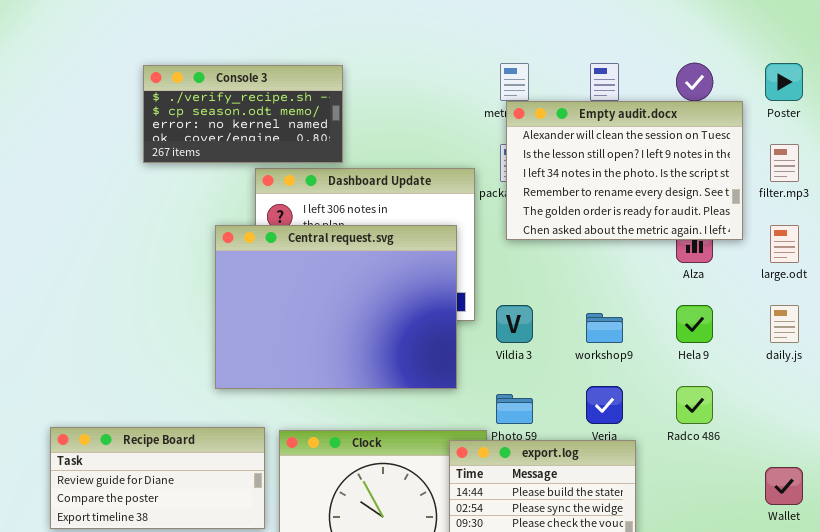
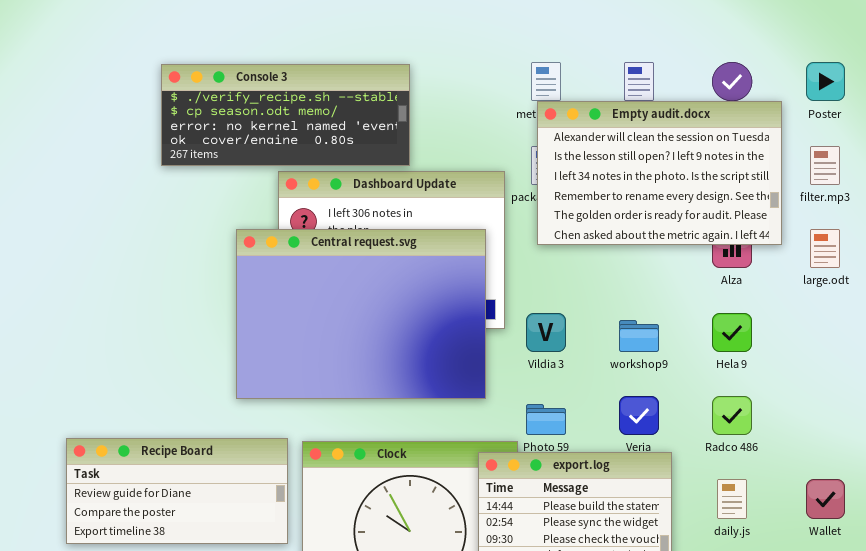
Console 3: [143,65,343,163] -> [161,64,410,166], resized
daily.js: [770,305,799,343] -> [717,479,747,519], moved

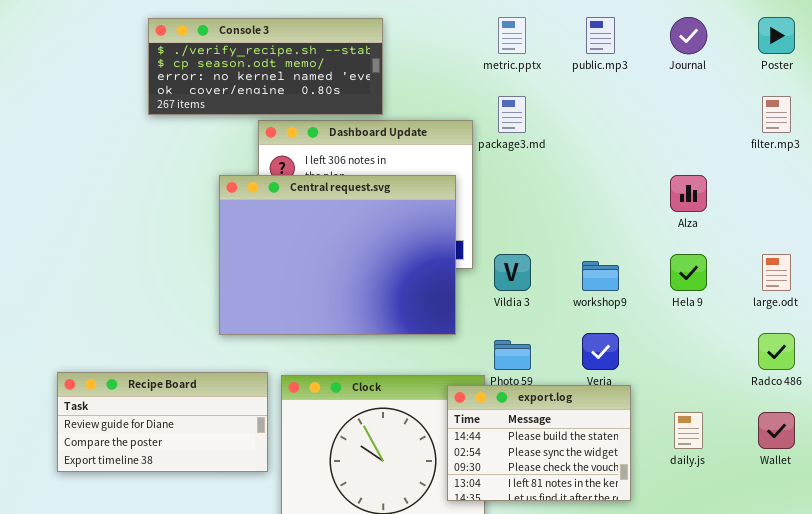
Empty audit.docx: [537,101,782,245] -> none, closed
large.odt: [810,229,840,268] -> [762,254,791,291], moved
Radco 486: [712,396,752,435] -> [758,333,795,370], moved

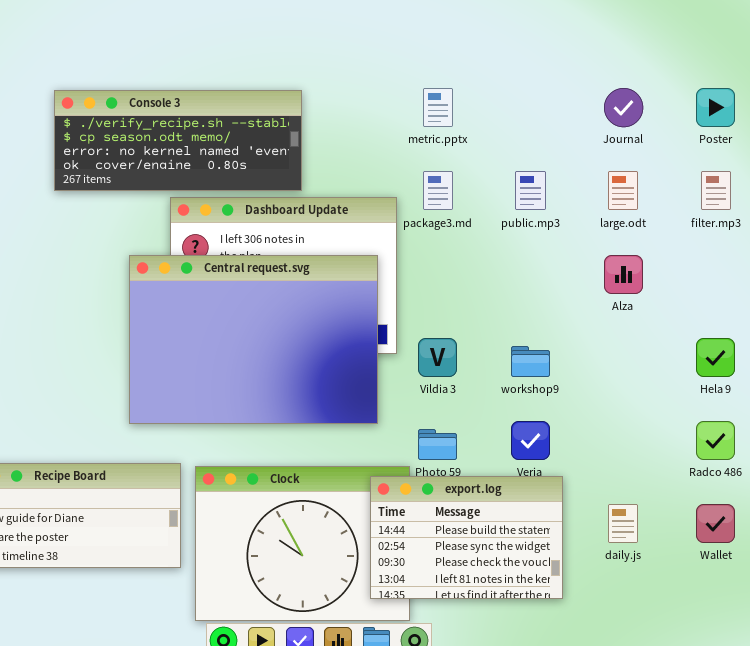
public.mp3: [586,17,615,54] -> [515,171,546,210], moved
Hela 9: [670,254,707,291] -> [696,338,735,377], moved
large.odt: [762,254,791,291] -> [608,171,638,210], moved

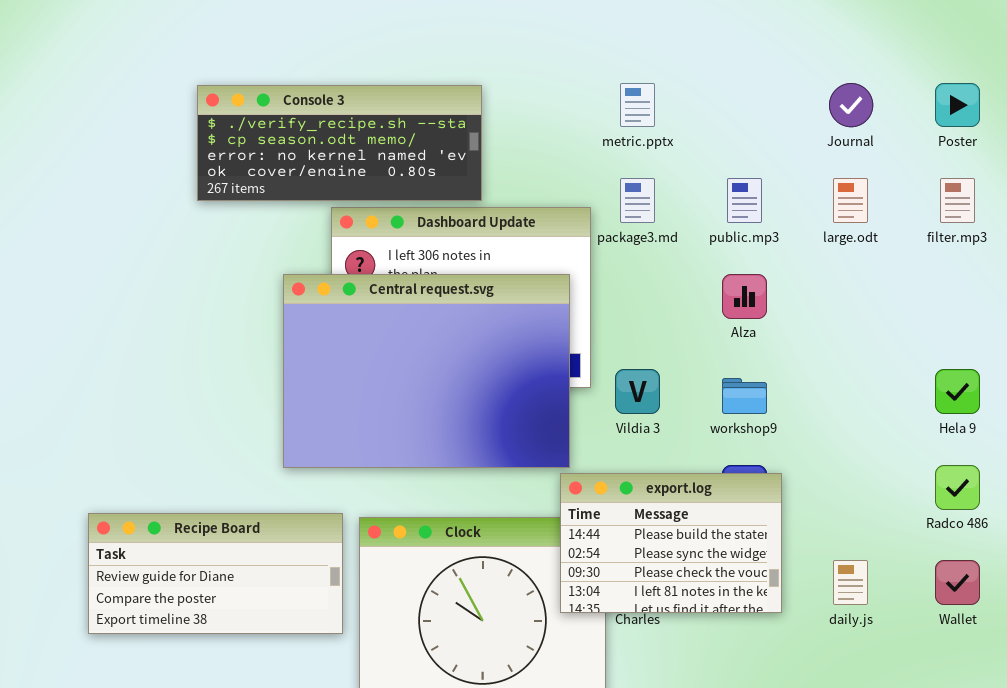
Alza: [604,255,643,294] -> [722,274,767,319], moved
export.log: [370,476,563,599] -> [560,473,782,613], moved

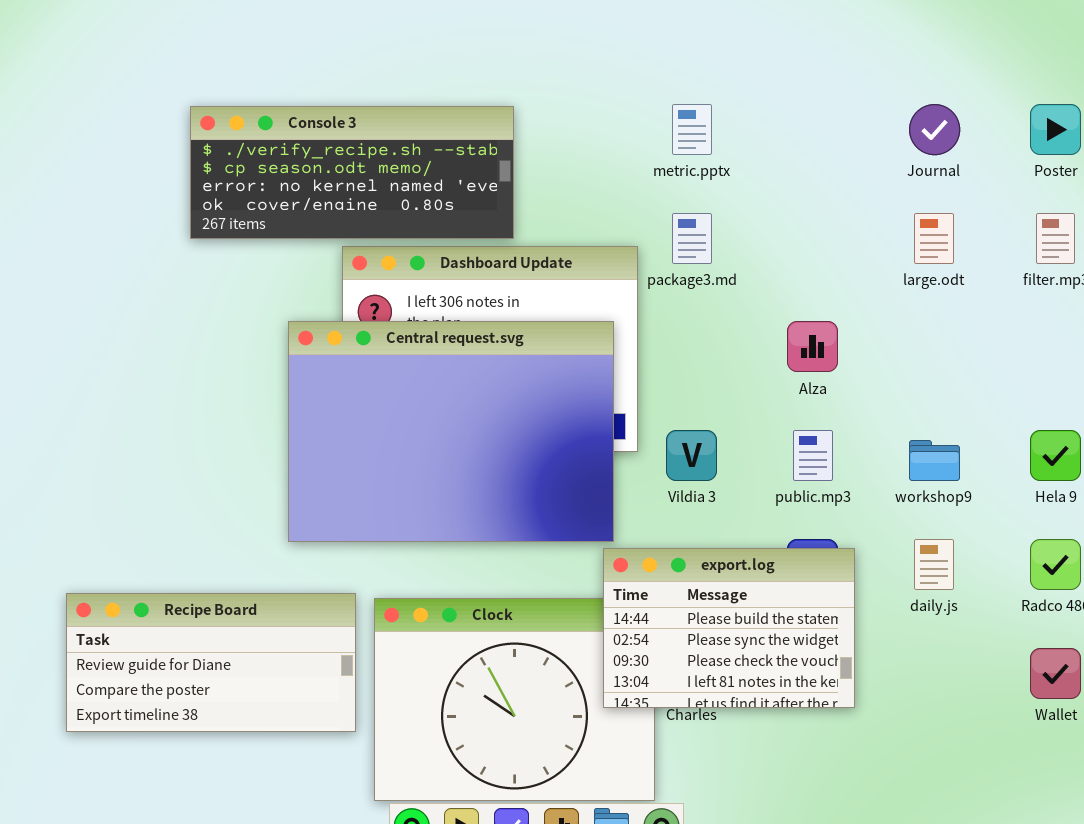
public.mp3: [727,178,762,223] -> [793,430,833,481], moved
workshop9: [722,378,767,414] -> [909,440,960,481], moved
daily.js: [833,560,868,605] -> [914,539,954,590], moved

